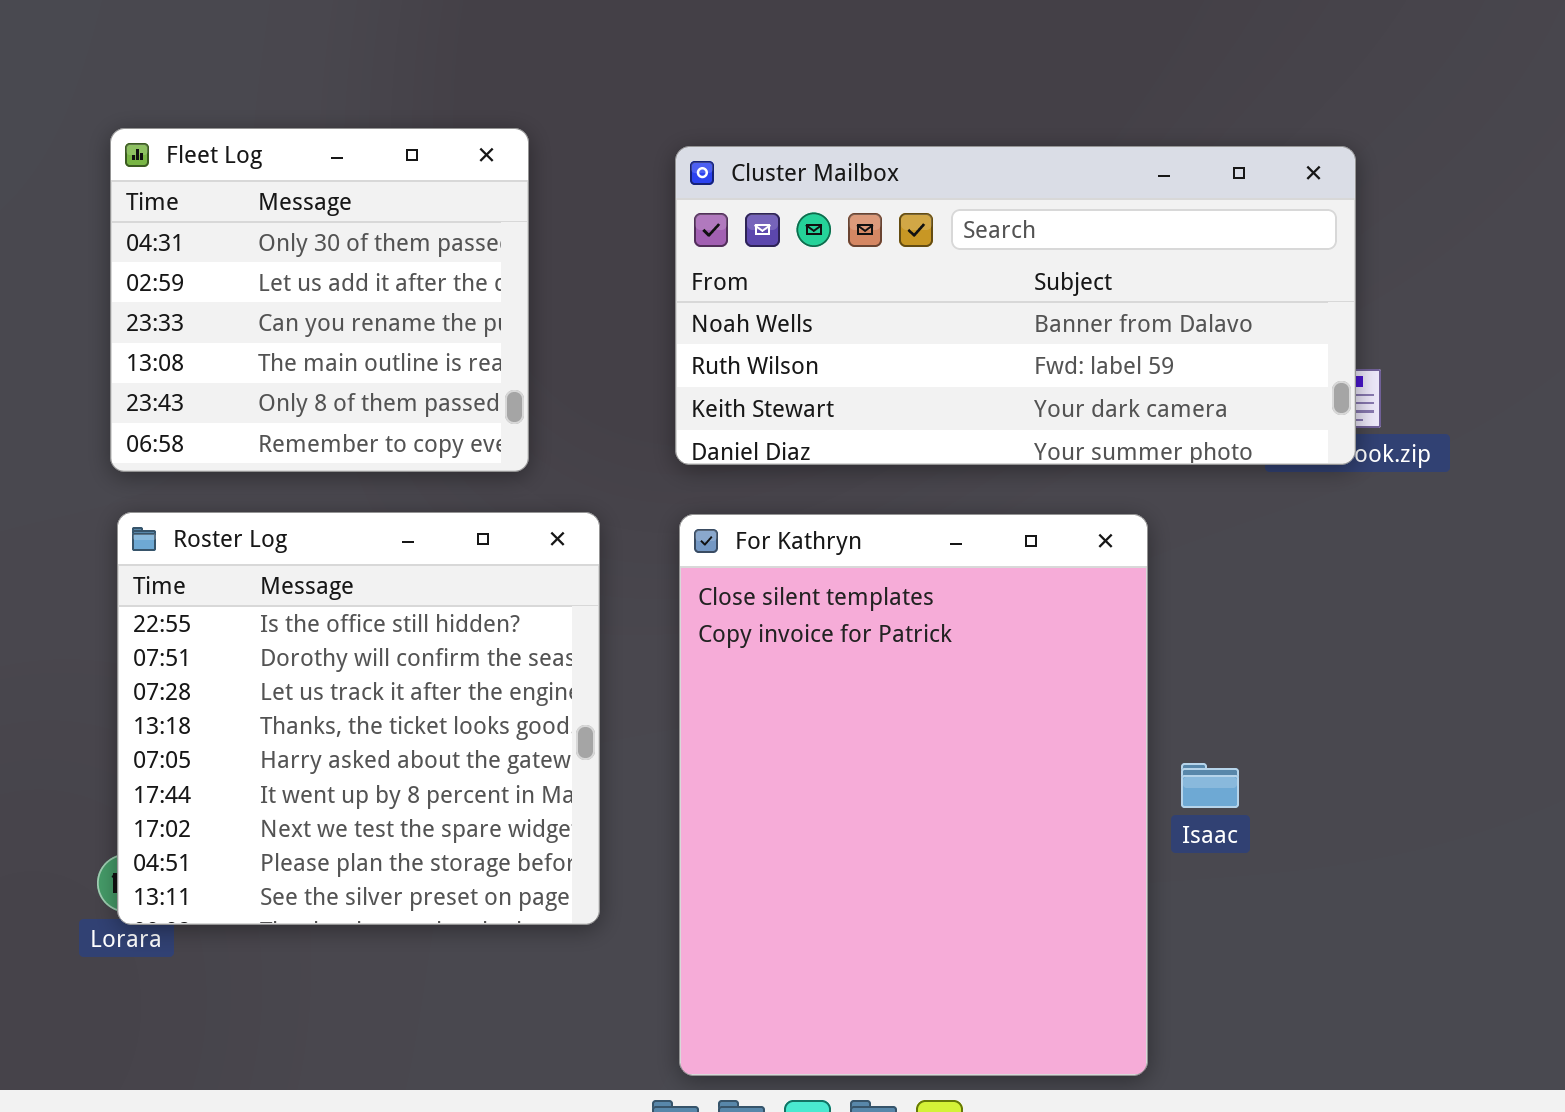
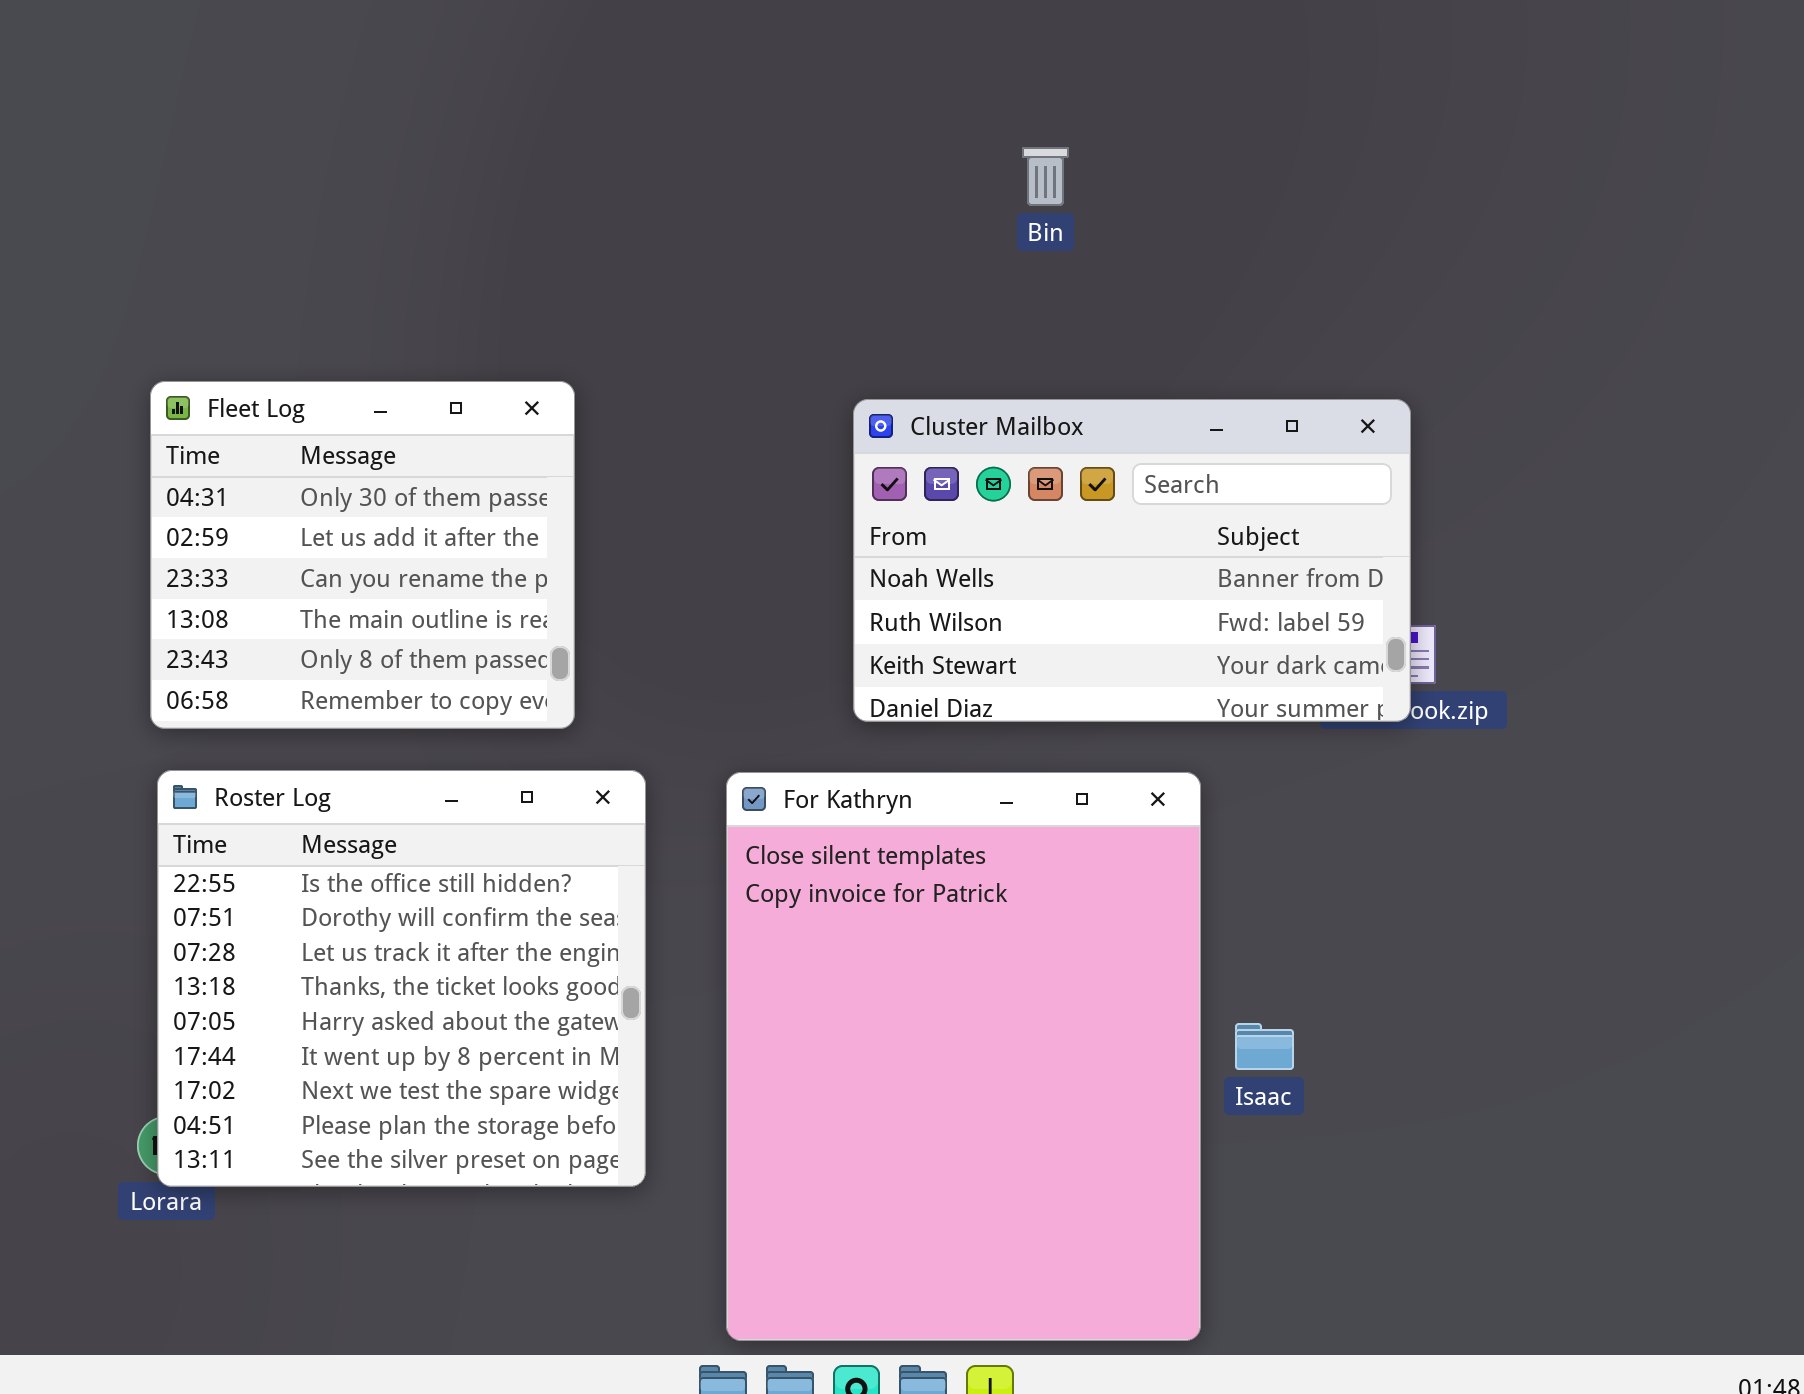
Cluster Mailbox: [675,146,1356,465] -> [853,399,1411,722], resized

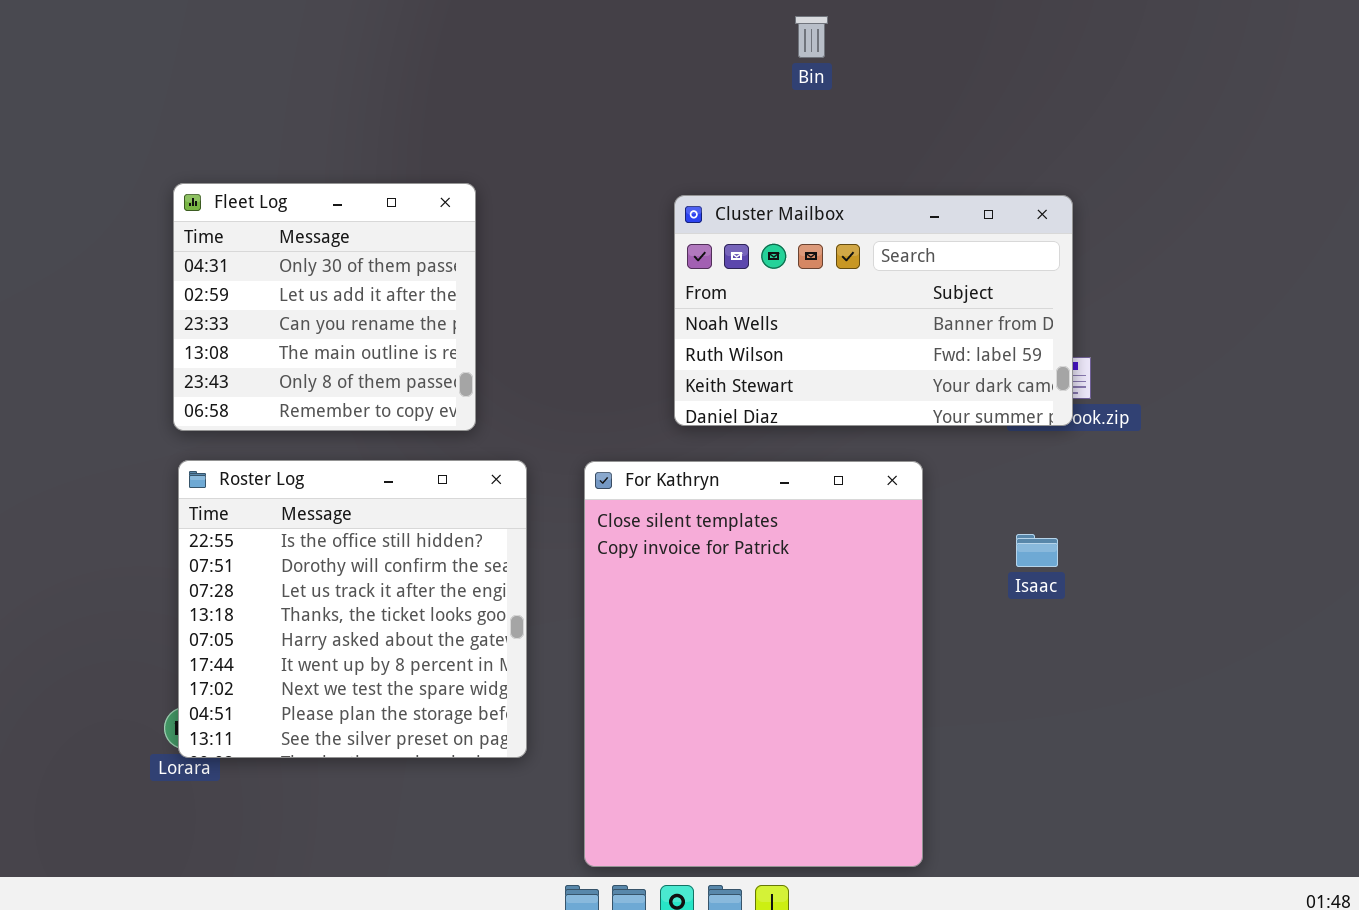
Isaac: [1235,1023,1294,1070] -> [1016,534,1058,567], moved

